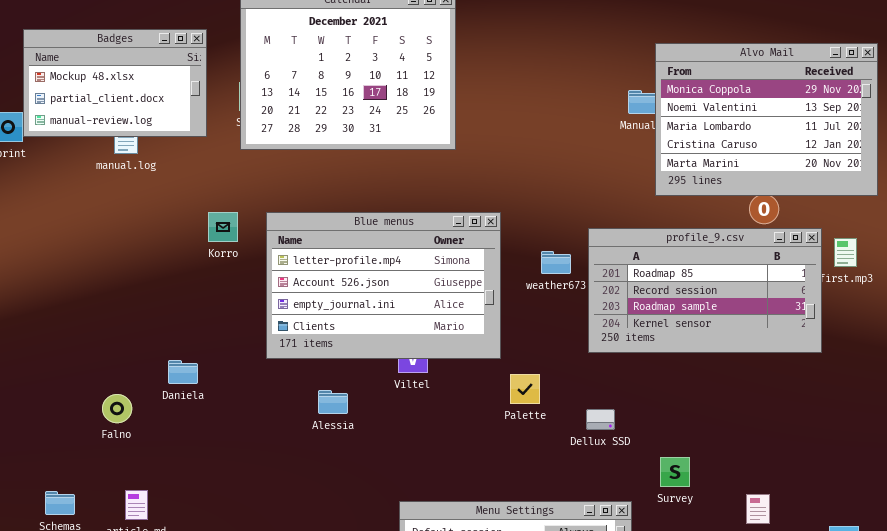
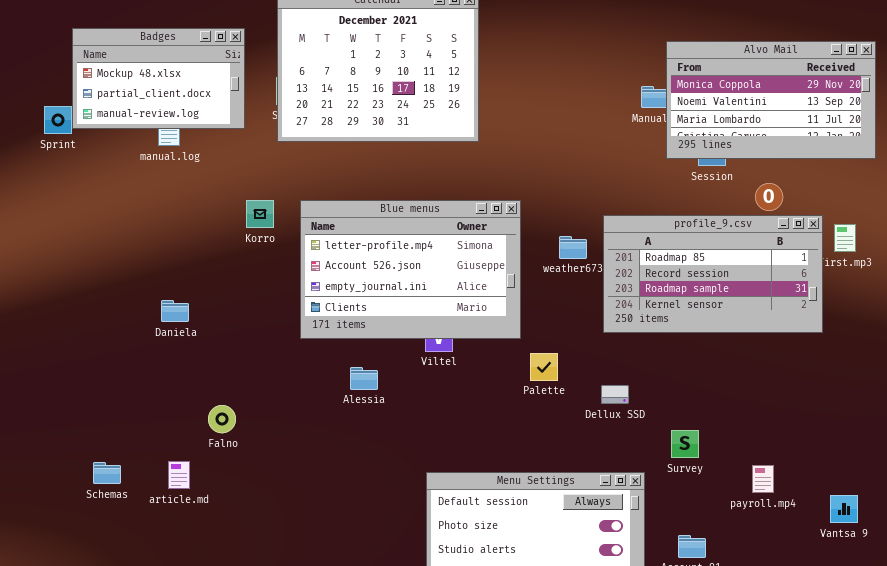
Alvo Mail: [655,43,878,196] -> [666,41,876,159], resized
Daniela: [168,360,198,384] -> [161,300,189,322], moved
Falno: [102,394,132,423] -> [208,405,236,433], moved

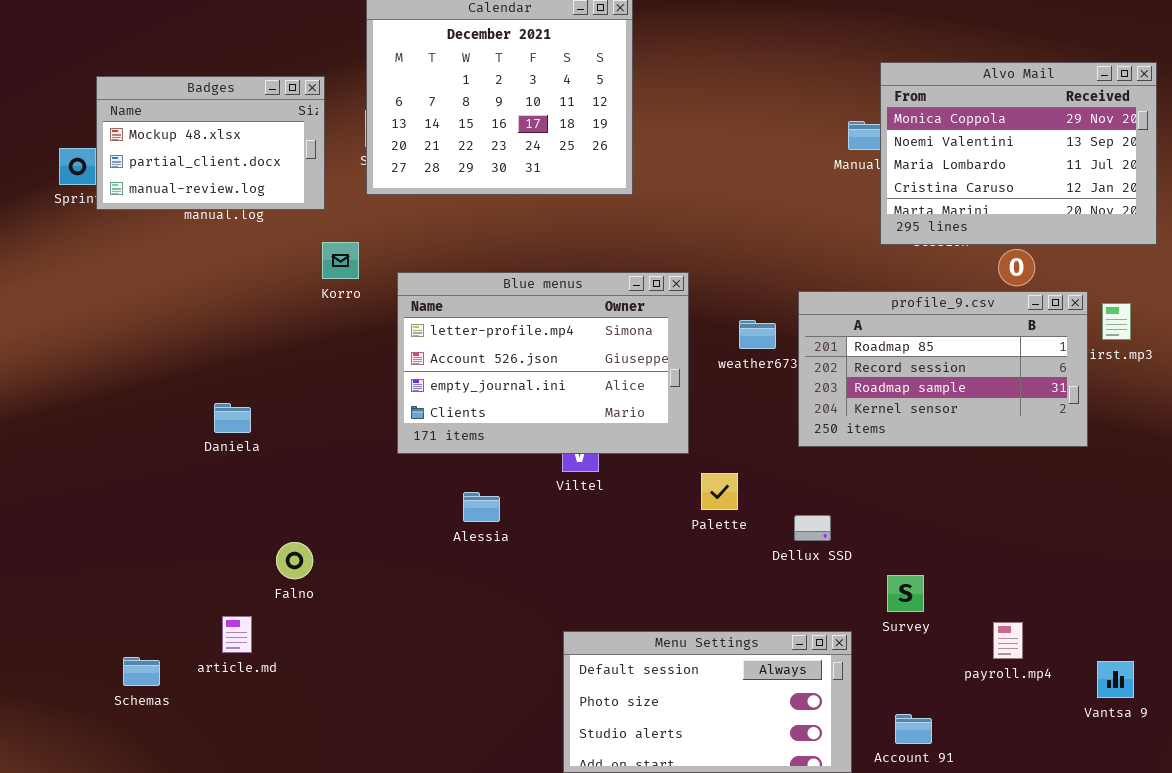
Badges: [72,28,245,129] -> [96,76,325,210], moved
Alvo Mail: [666,41,876,159] -> [880,62,1157,245], resized
Korro: [246,200,274,228] -> [322,242,359,279], moved
Schemas: [93,462,121,484] -> [123,657,160,686], moved

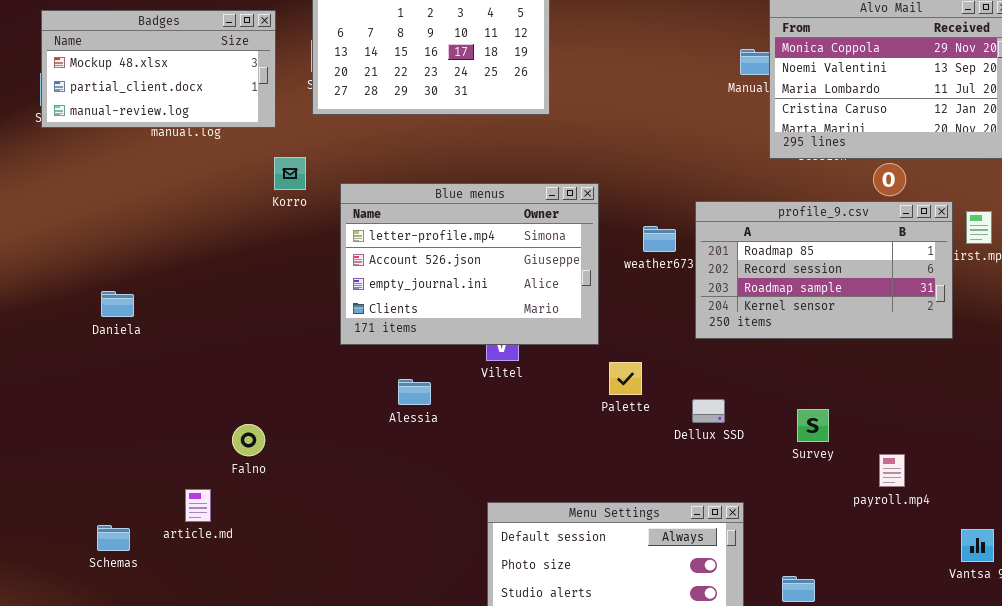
Badges: [96,76,325,210] -> [41,10,276,128], resized
Daniela: [214,403,251,433] -> [101,291,134,317], moved
Survey: [887,575,924,612] -> [797,409,829,442], moved
payroll.mp4: [993,622,1023,659] -> [879,454,905,487], moved

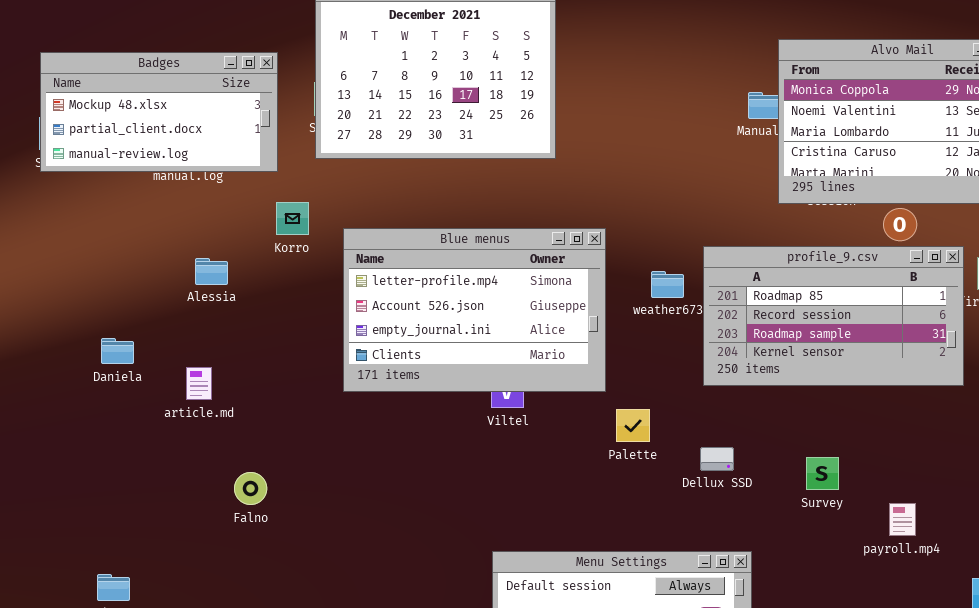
Alessia: [398,379,431,405] -> [195,258,228,285], moved
article.md: [185,489,211,522] -> [186,367,212,400], moved

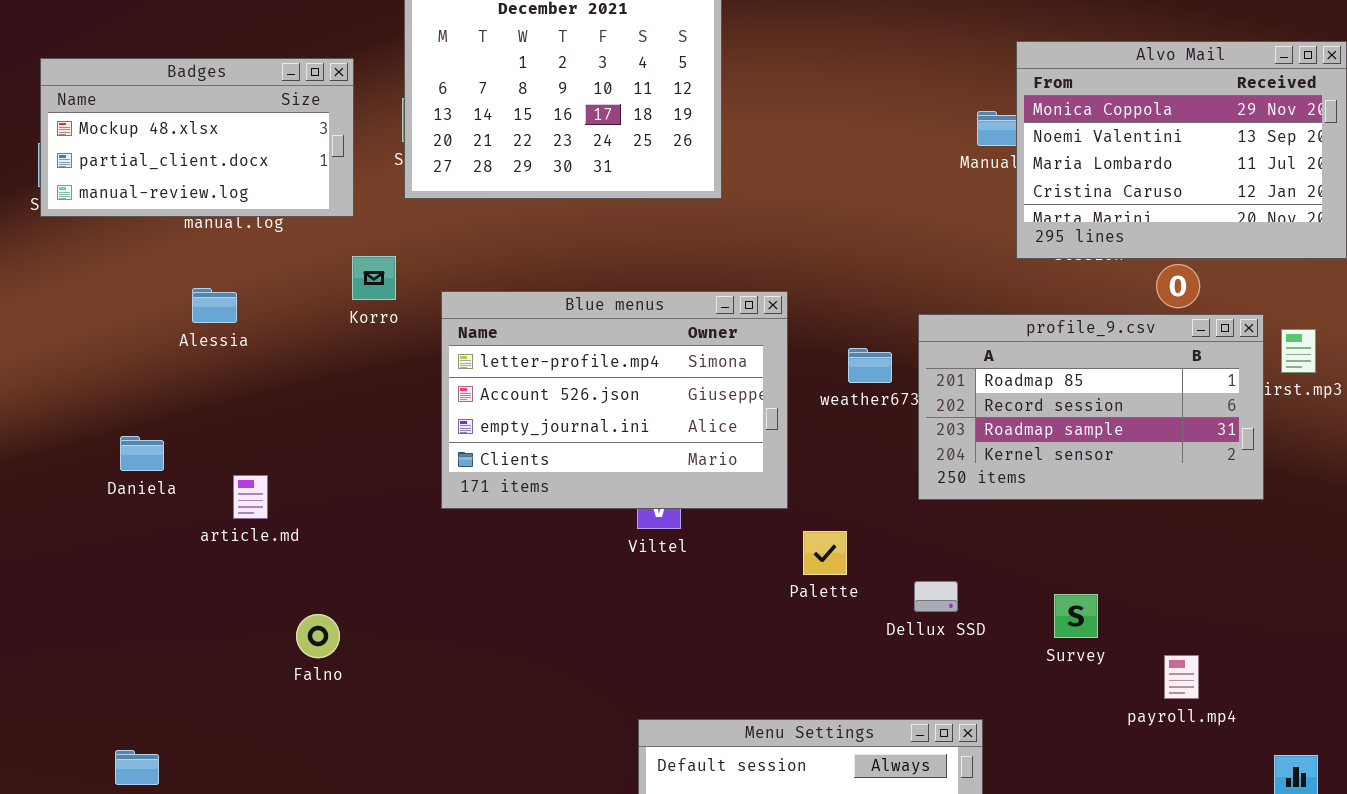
Alessia: [195,258,228,285] -> [192,288,237,323], moved

